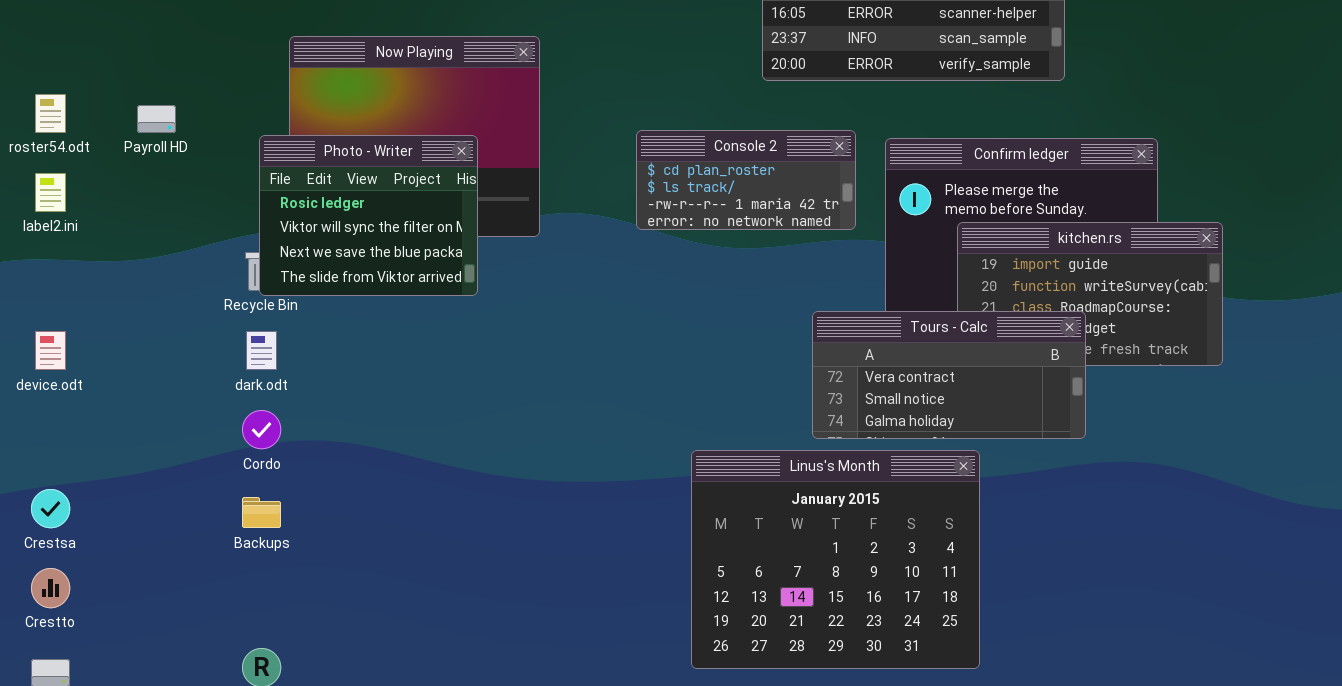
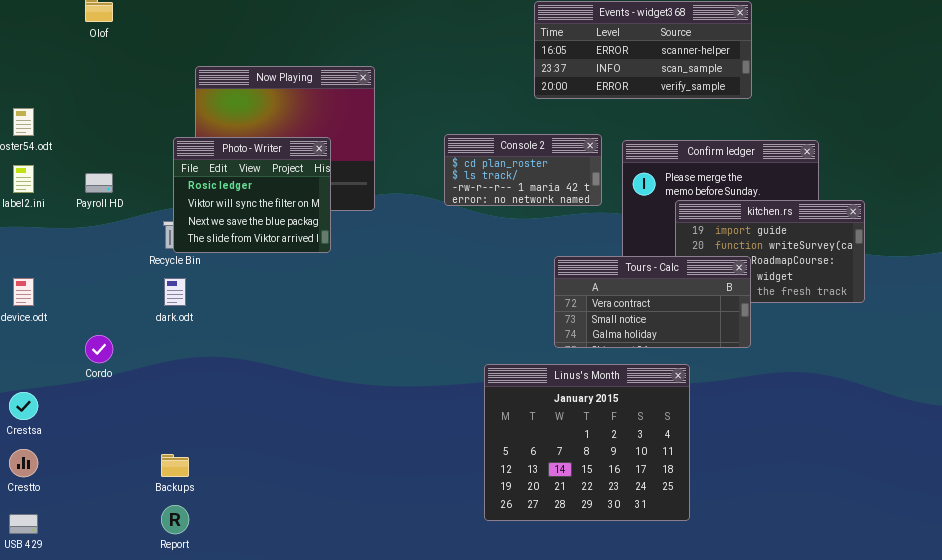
Payroll HD: [137,105,176,133] -> [85,173,113,193], moved
Tours - Calc: [812,311,1086,439] -> [554,256,751,348], moved
Cordo: [242,410,281,449] -> [85,335,113,363], moved
Backups: [242,497,281,528] -> [161,454,189,477], moved

